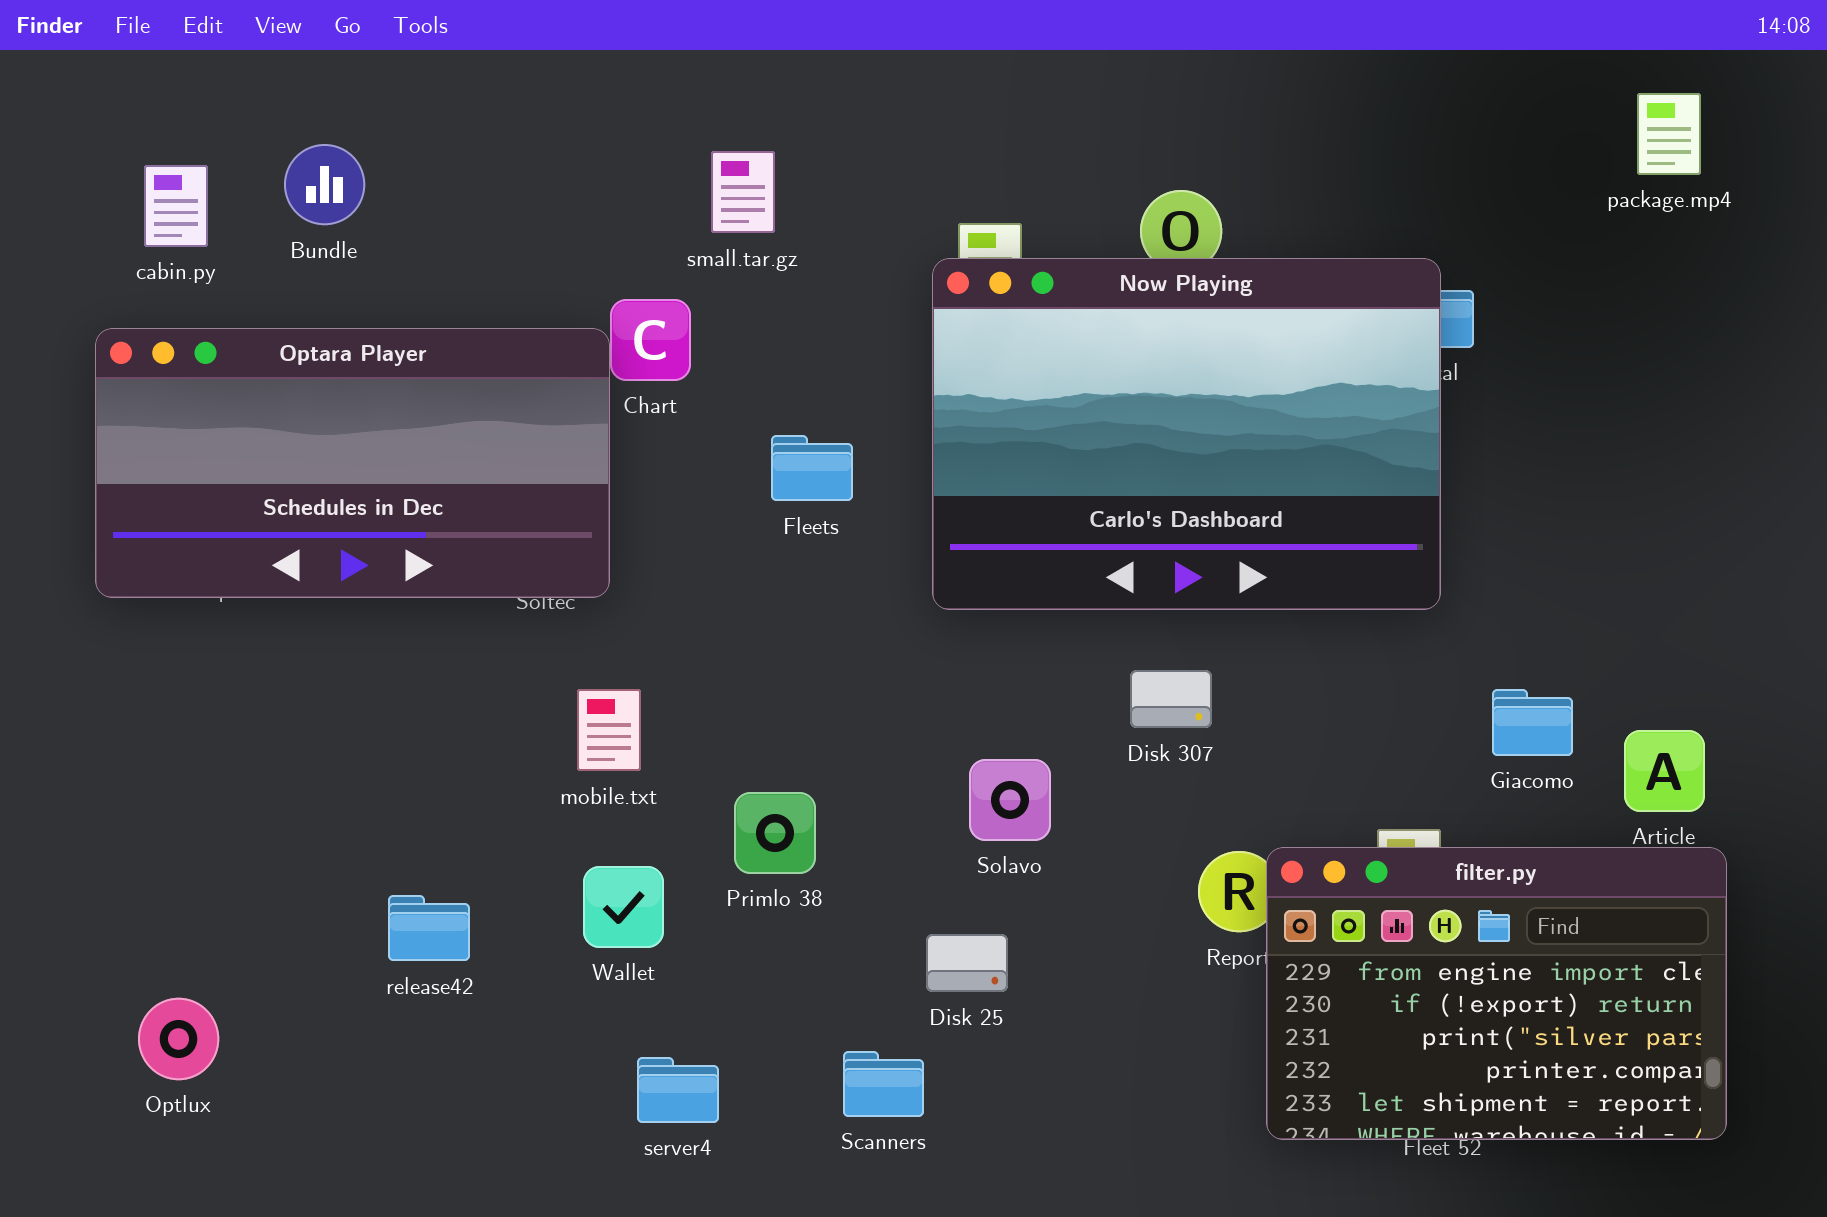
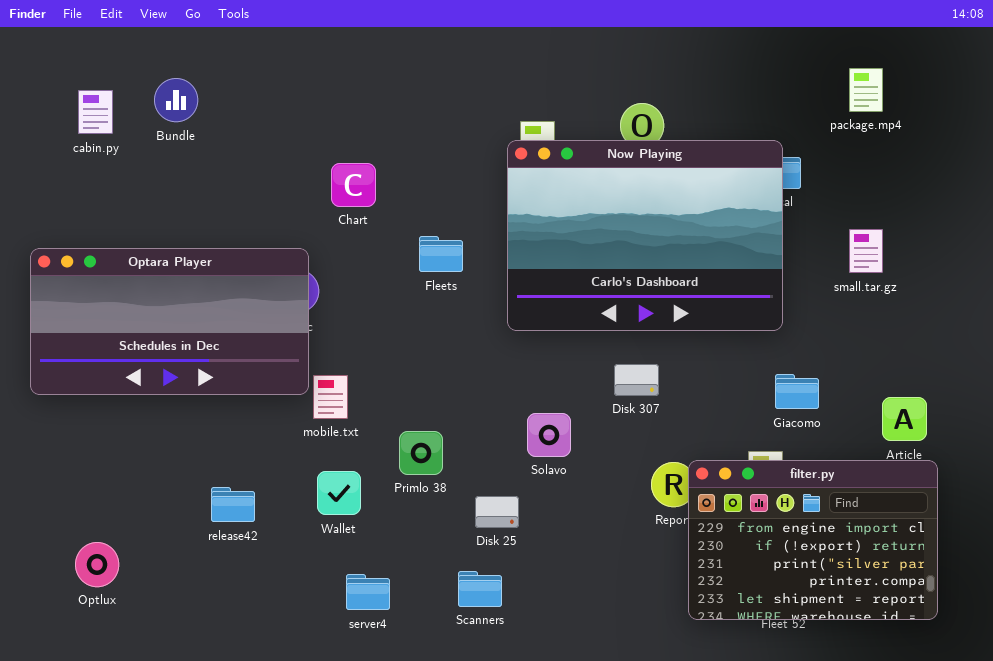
package.mp4: [1637,93,1701,175] -> [849,68,883,112], moved
small.tar.gz: [711,151,775,233] -> [849,229,883,273], moved
Optara Player: [95,328,610,598] -> [30,248,309,395], moved
Giacomo: [1492,689,1573,756] -> [775,374,819,409], moved
Disk 25: [926,934,1008,992] -> [475,496,519,528], moved

